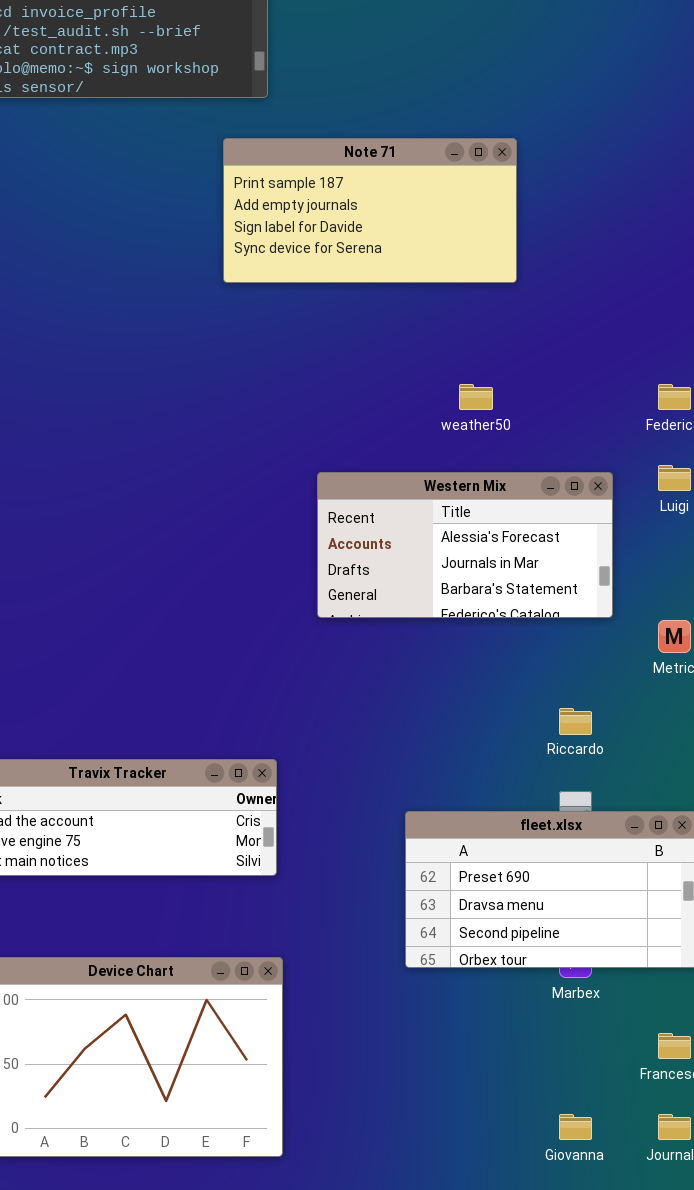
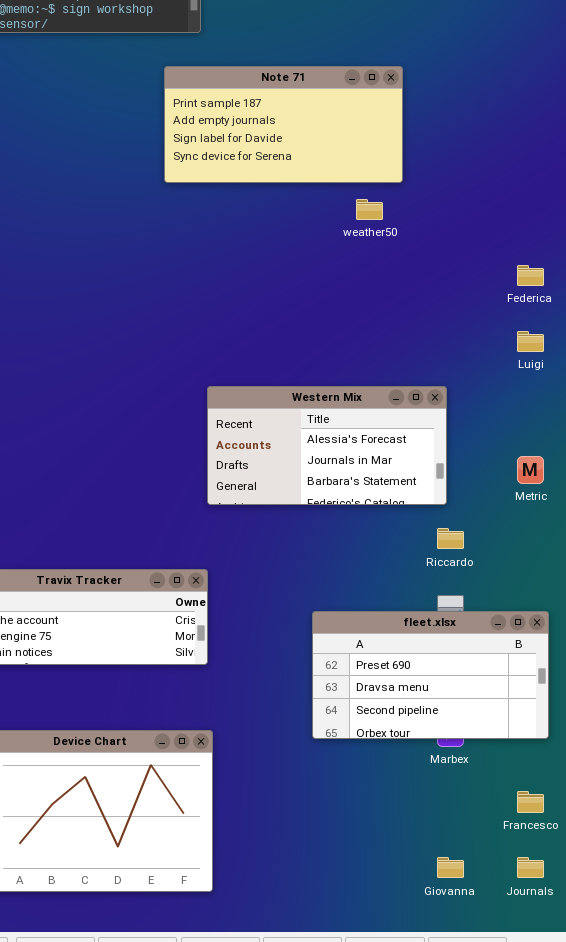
weather50: [459,384,493,410] -> [356,199,383,220], moved
Western Mix: [317,472,613,618] -> [207,386,447,505], moved

